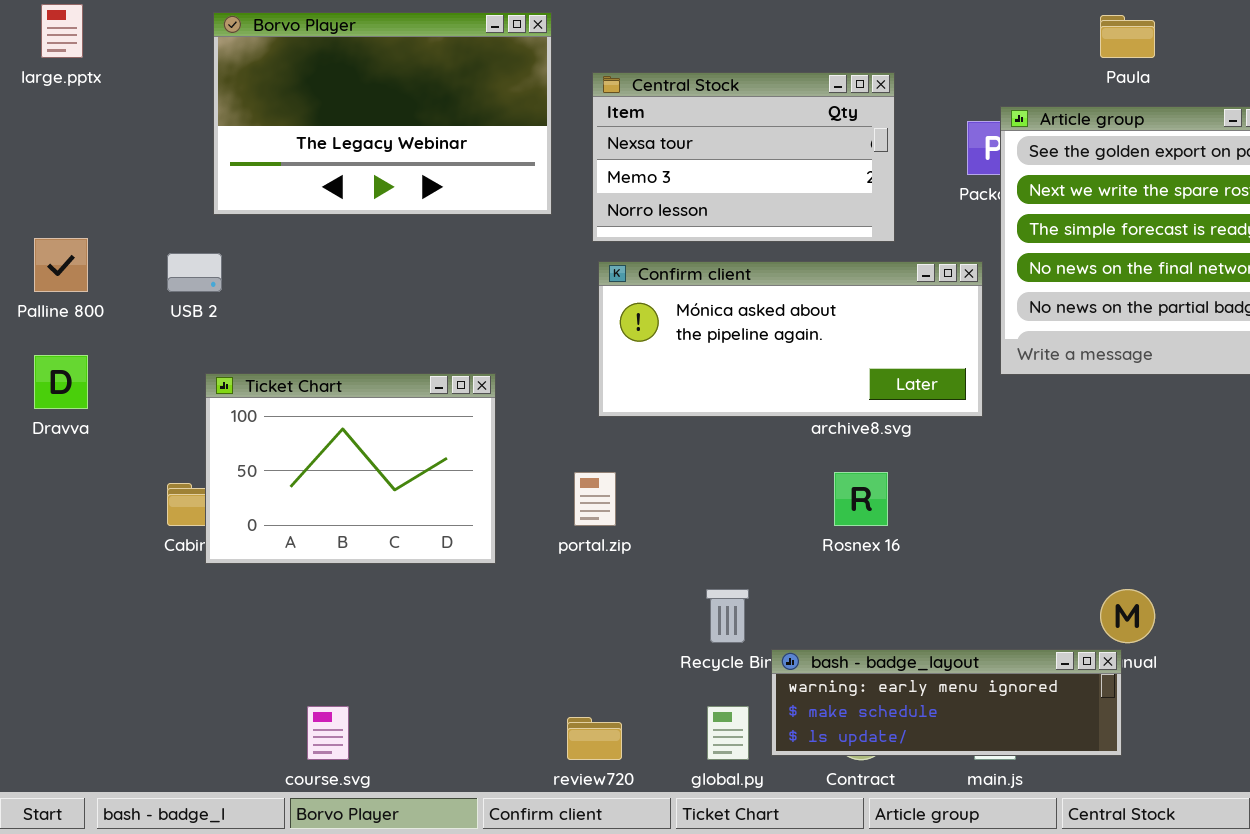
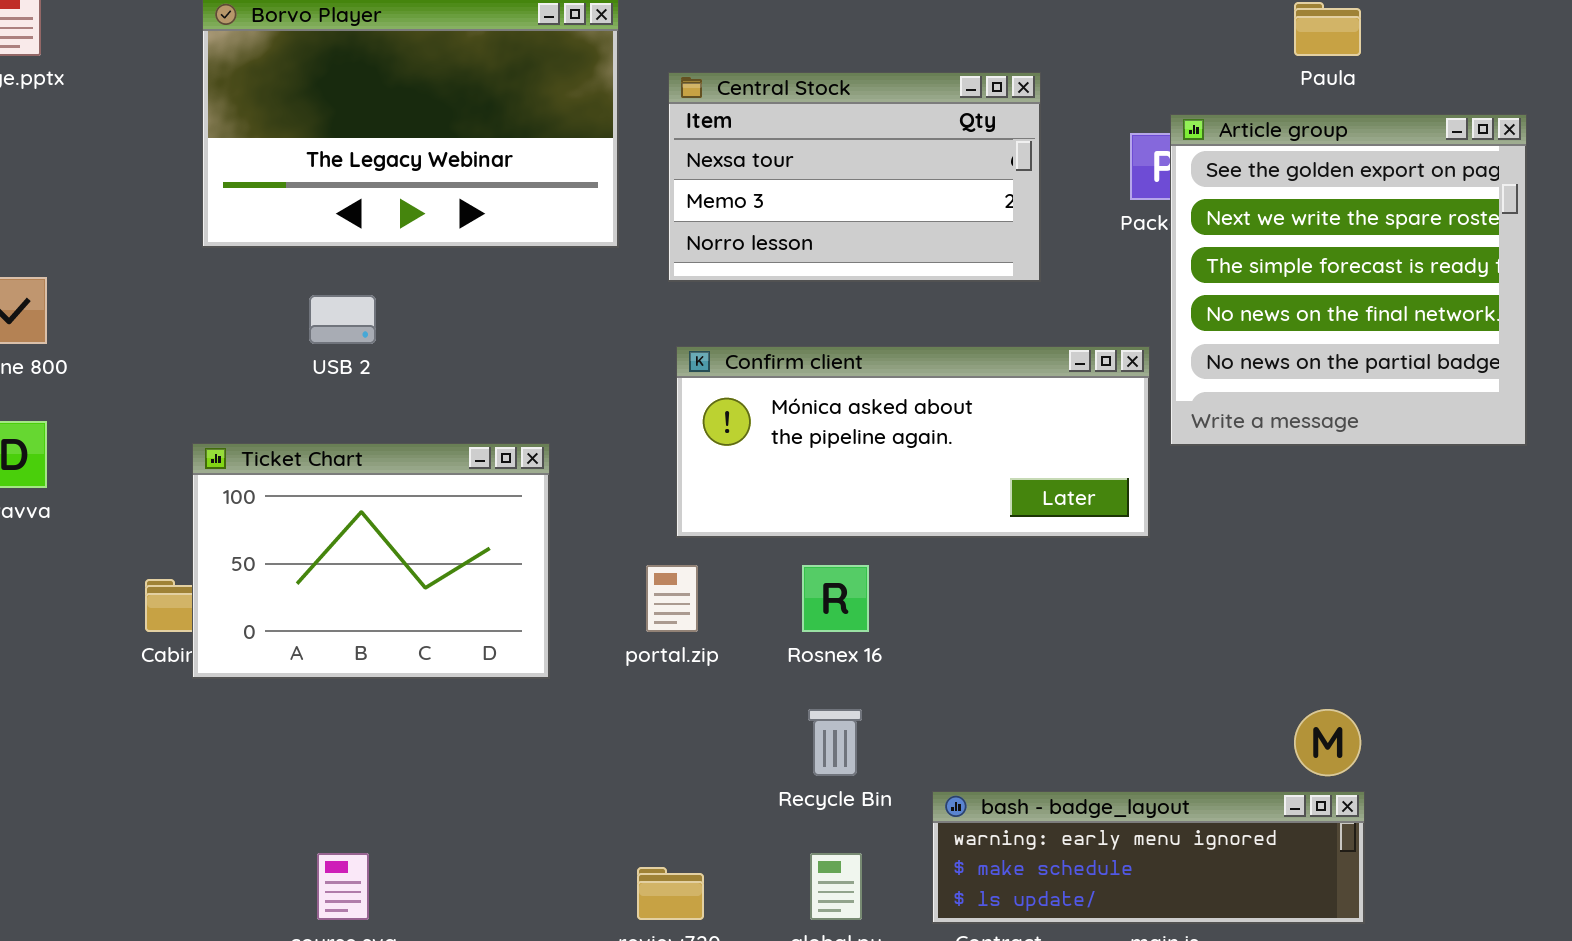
USB 2: [167,253,222,292] -> [309,295,376,344], moved
Confirm client: [598,261,983,417] -> [676,346,1150,538], moved
Rosnex 16: [834,472,888,526] -> [802,565,869,632], moved
bash - badge_layout: [771,649,1122,756] -> [932,791,1365,924], moved

